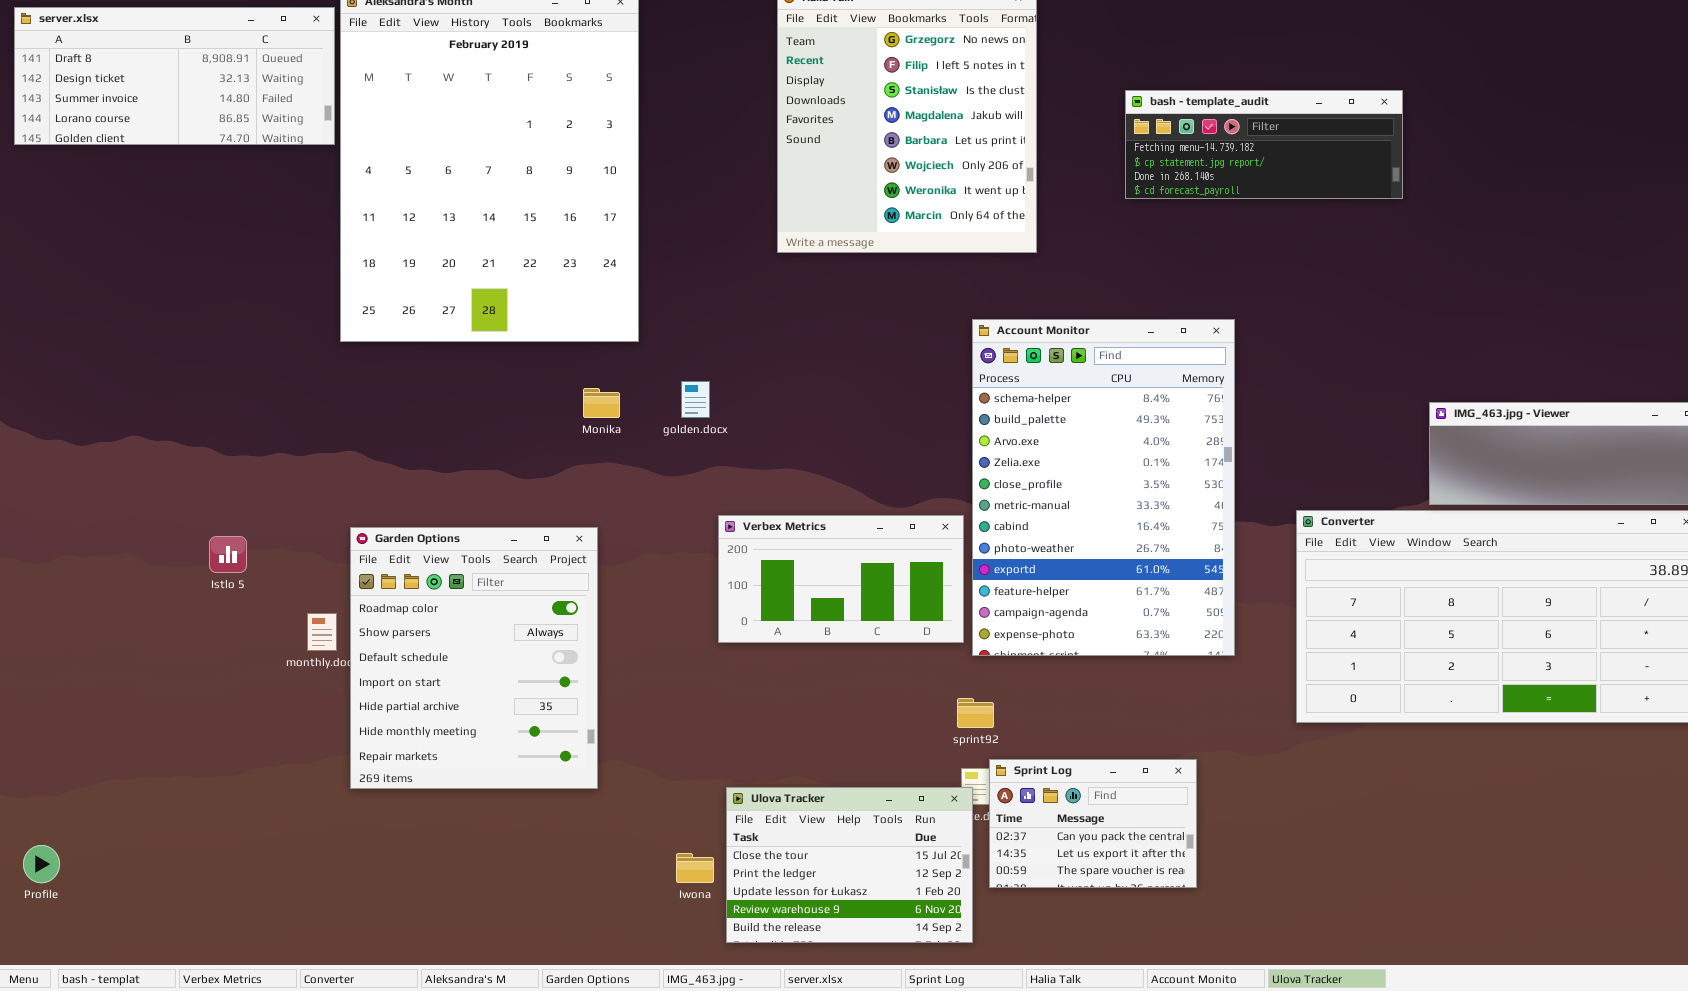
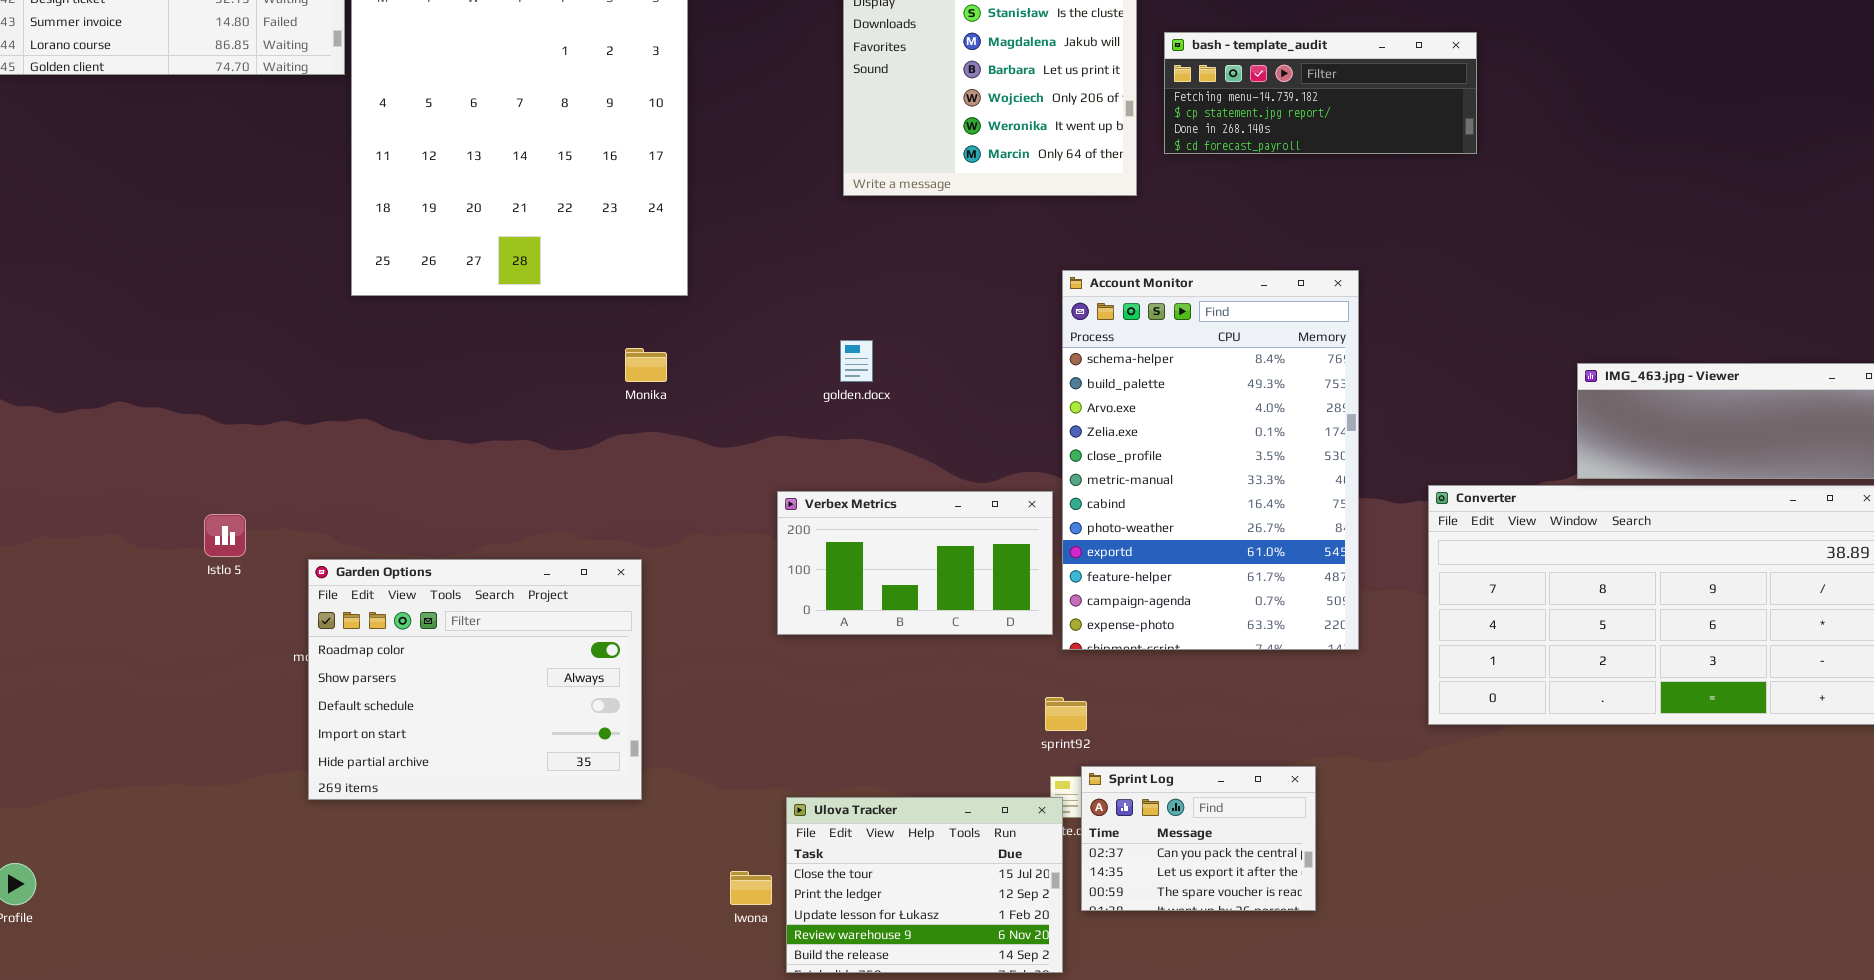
bash - template_audit: [1125,90,1403,199] -> [1164,32,1477,154], moved
golden.docx: [681,381,710,418] -> [840,340,873,382], moved
Garden Options: [350,527,598,789] -> [308,559,642,800], resized

